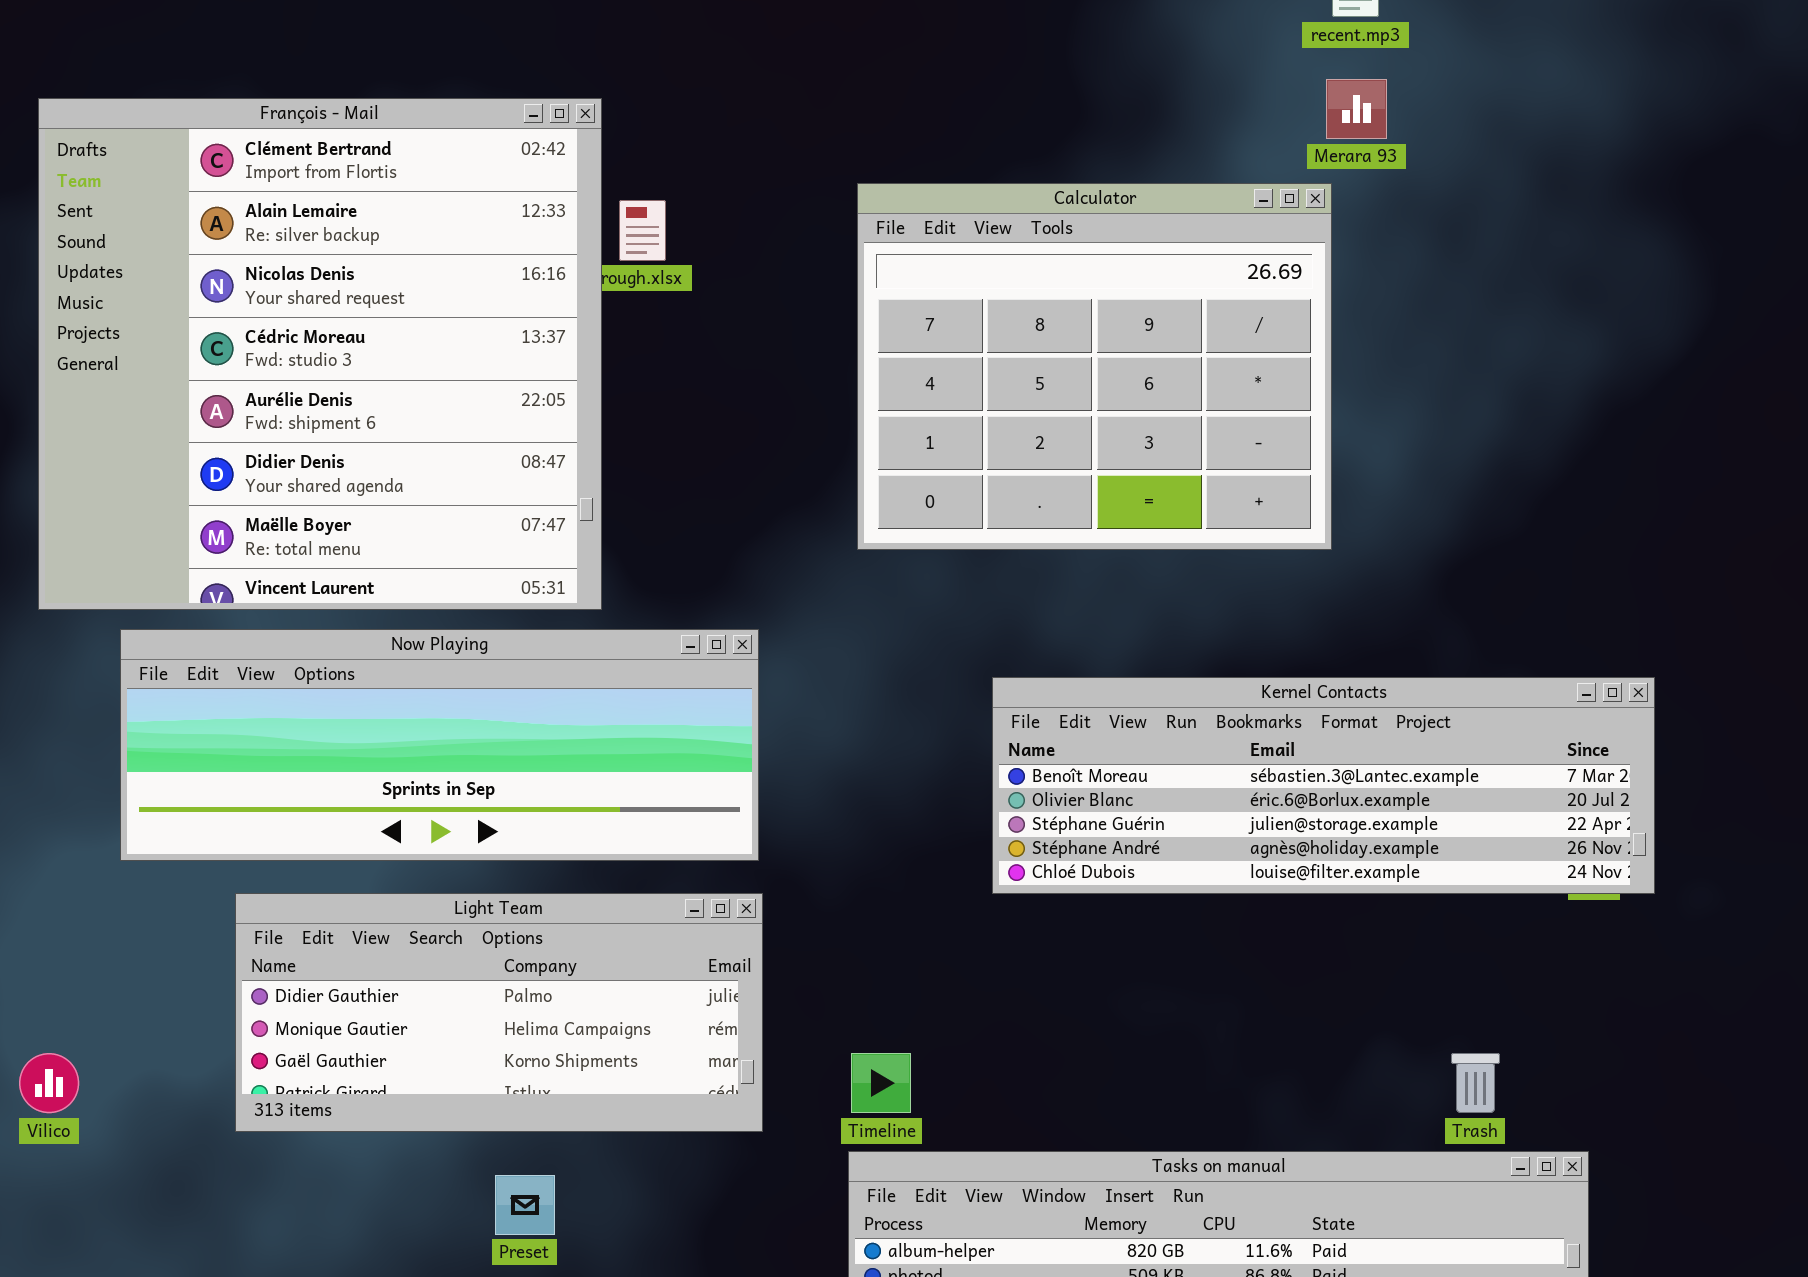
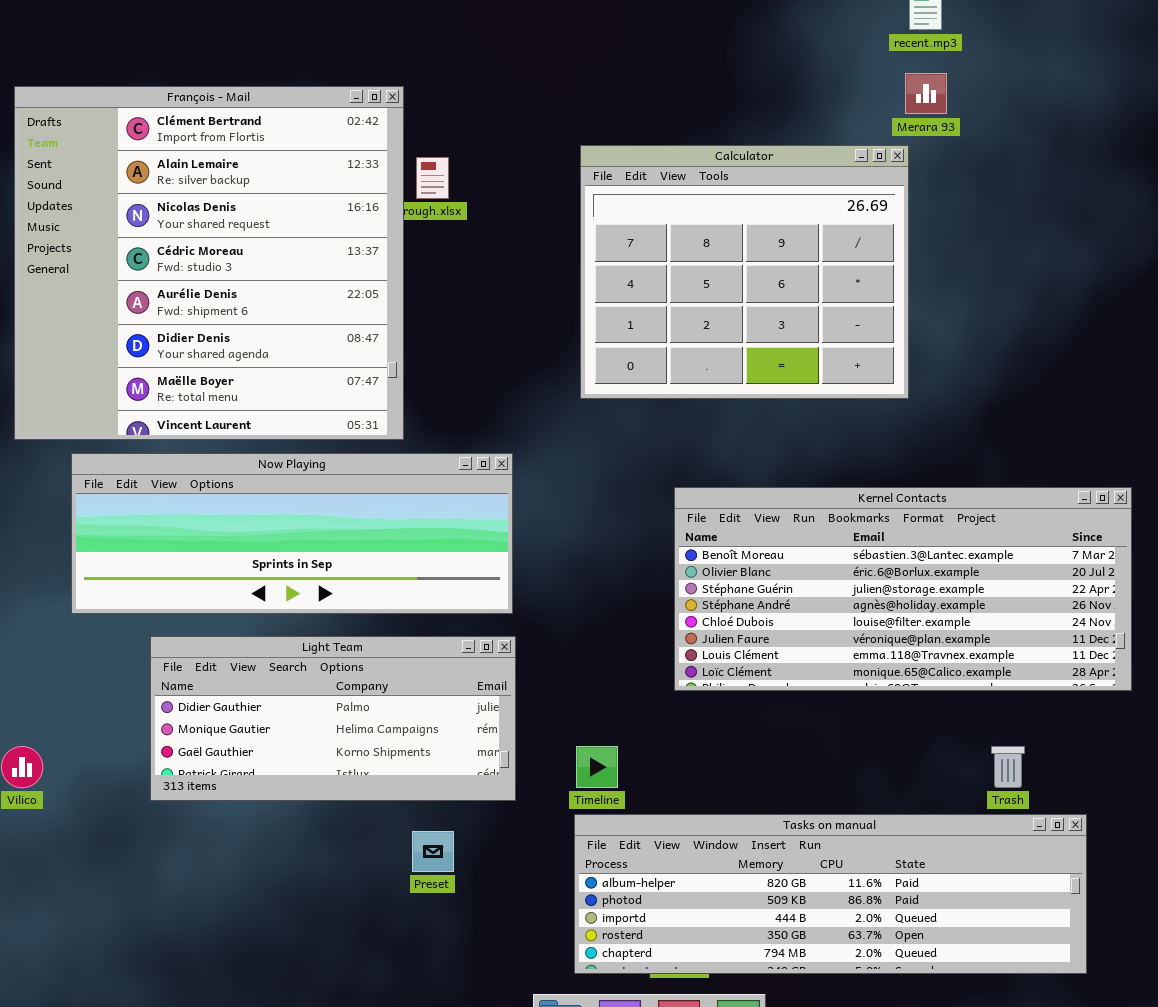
Kernel Contacts: [992,677,1655,894] -> [674,487,1132,691], resized
Preset: [495,1175,555,1235] -> [412,831,454,872], moved

